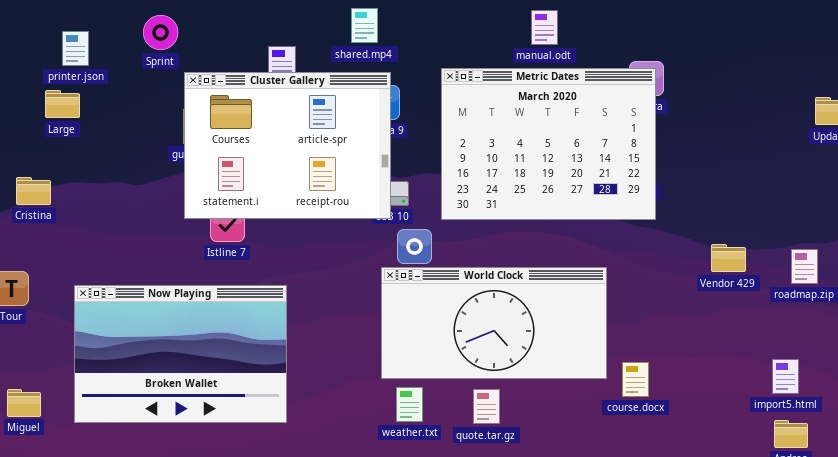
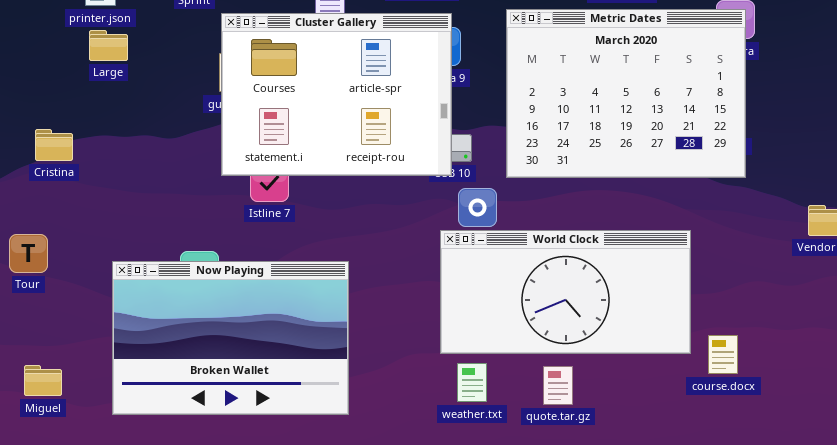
Large: [45,90,80,118] -> [89,30,128,61], moved
Now Playing: [74,285,287,423] -> [112,261,349,415], moved

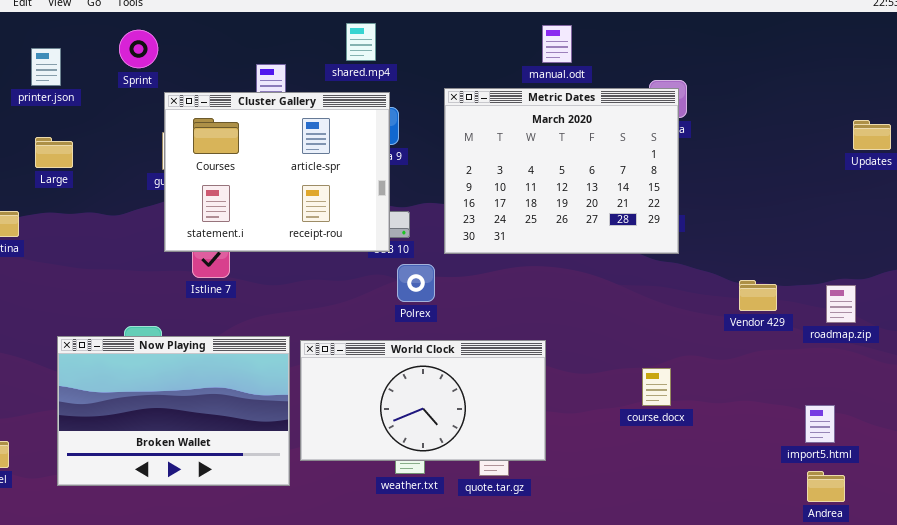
Large: [89,30,128,61] -> [35,137,73,168], moved
World Clock: [440,230,691,354] -> [300,340,546,461], moved
course.docx: [708,335,738,374] -> [642,368,671,406], moved

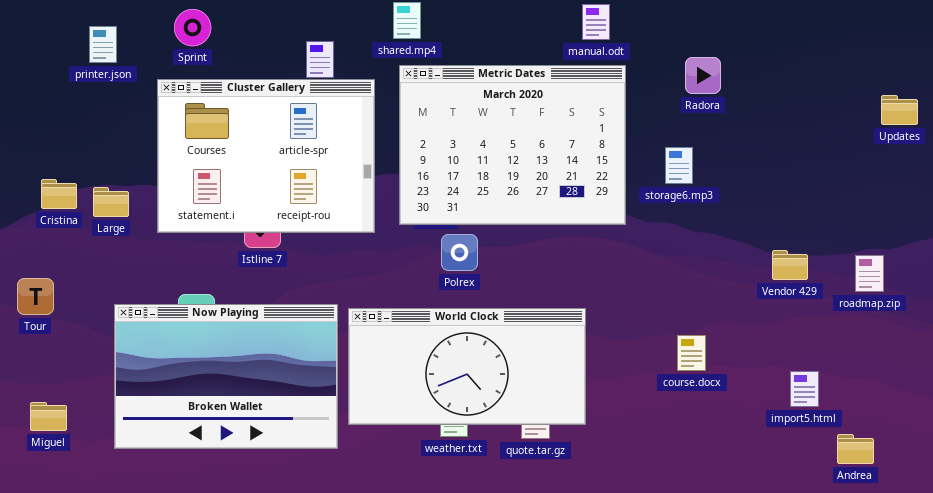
Metric Dates: [444,88,679,254] -> [399,65,626,225], moved
Cluster Gallery: [164,92,390,252] -> [157,79,375,233], moved
Large: [35,137,73,168] -> [93,187,129,217], moved
import5.html: [805,405,835,443] -> [790,371,819,407], moved

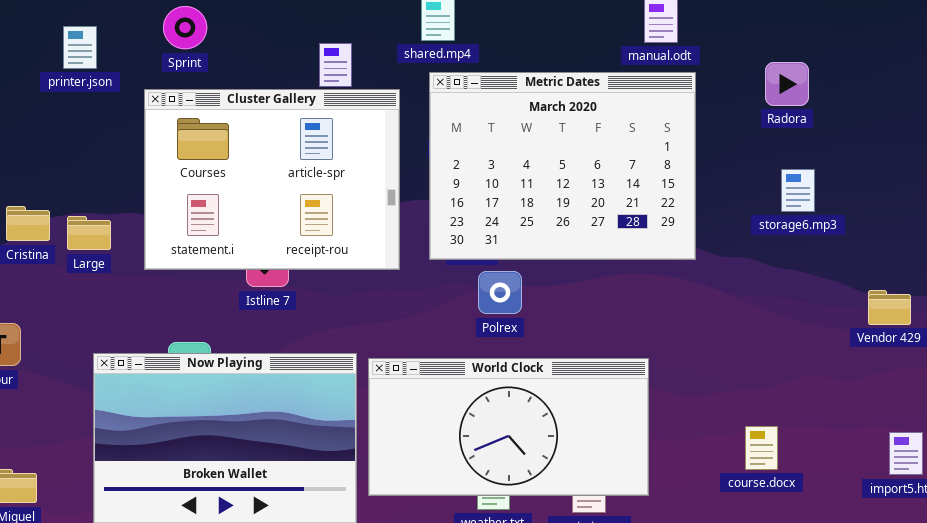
storage6.mp3: [665,147,693,184] -> [781,169,815,212], moved
course.docx: [677,335,706,371] -> [745,426,778,470], moved

